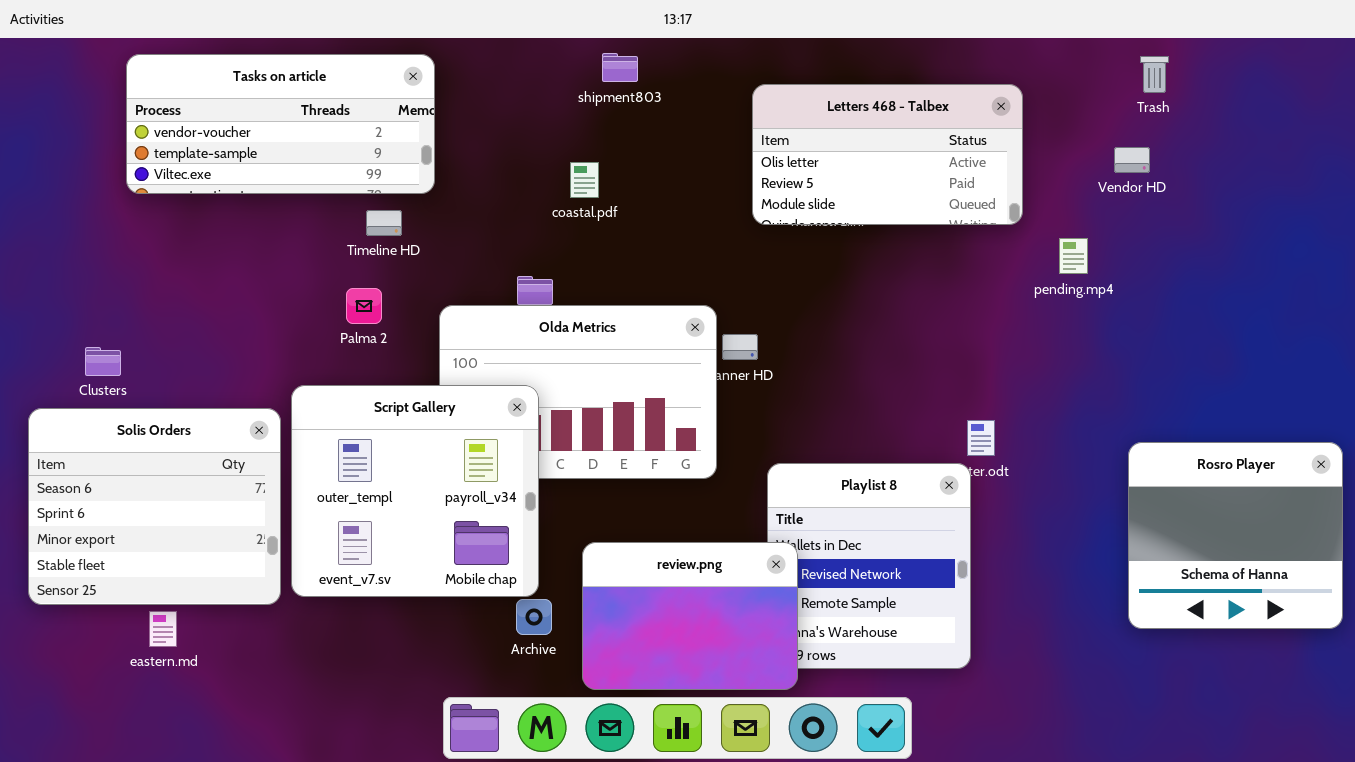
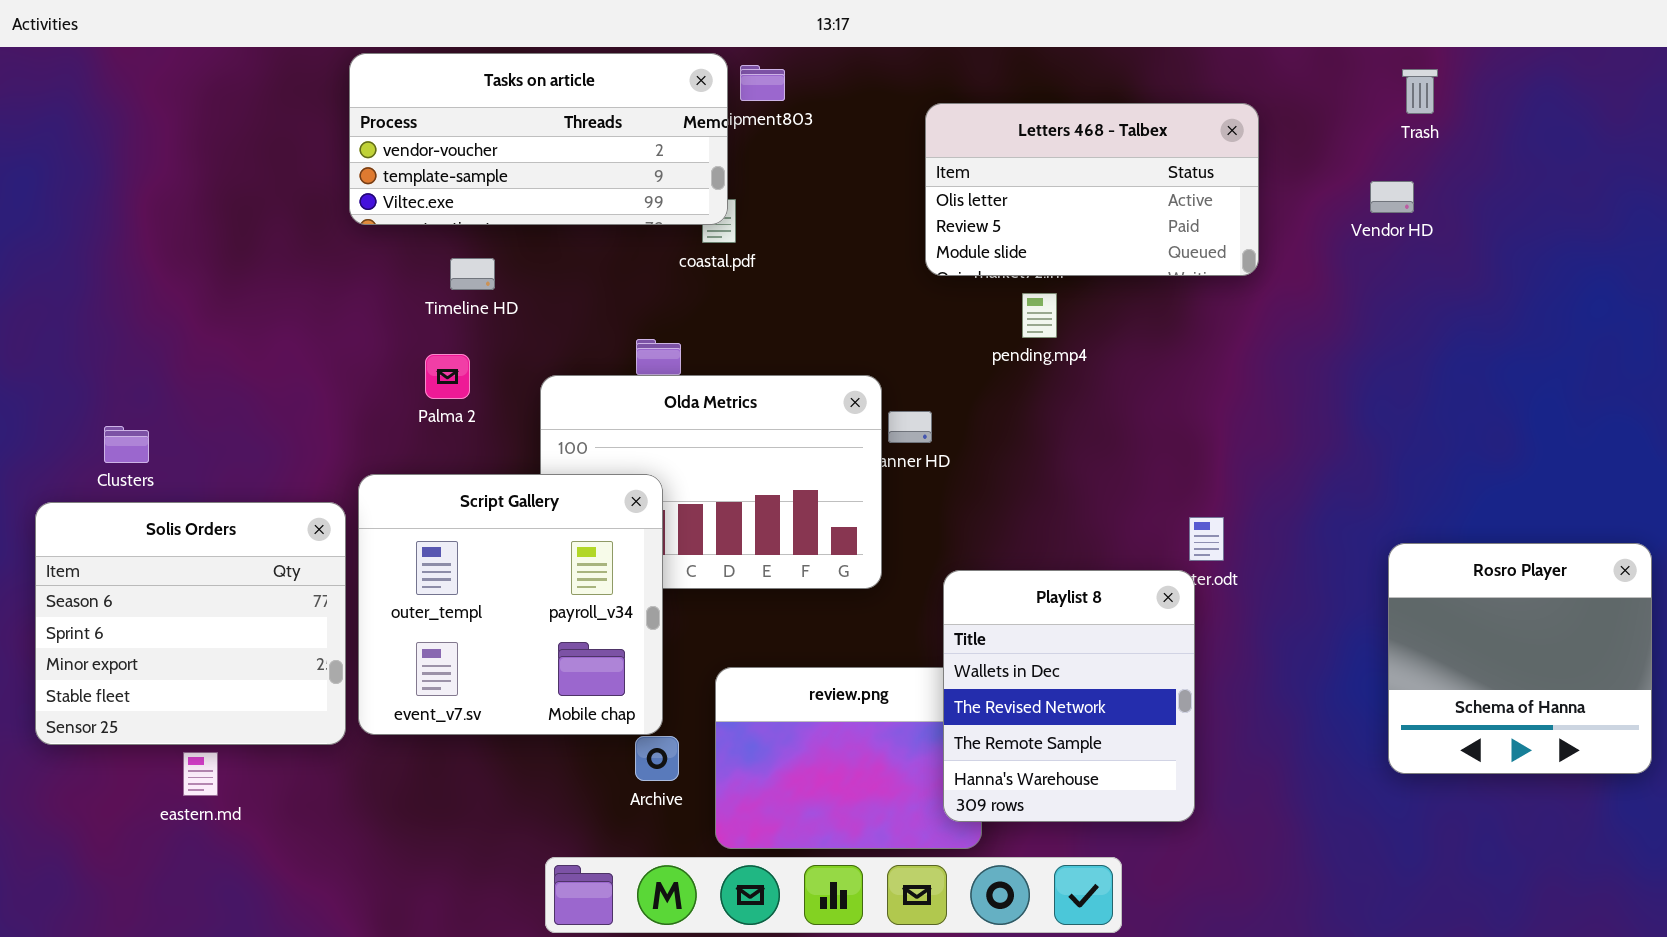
Tasks on article: [126,54,435,194] -> [349,53,728,225], moved
pending.mp4: [1059,238,1088,274] -> [1022,293,1057,338], moved
Playlist 8: [767,463,971,669] -> [943,570,1195,822], raised

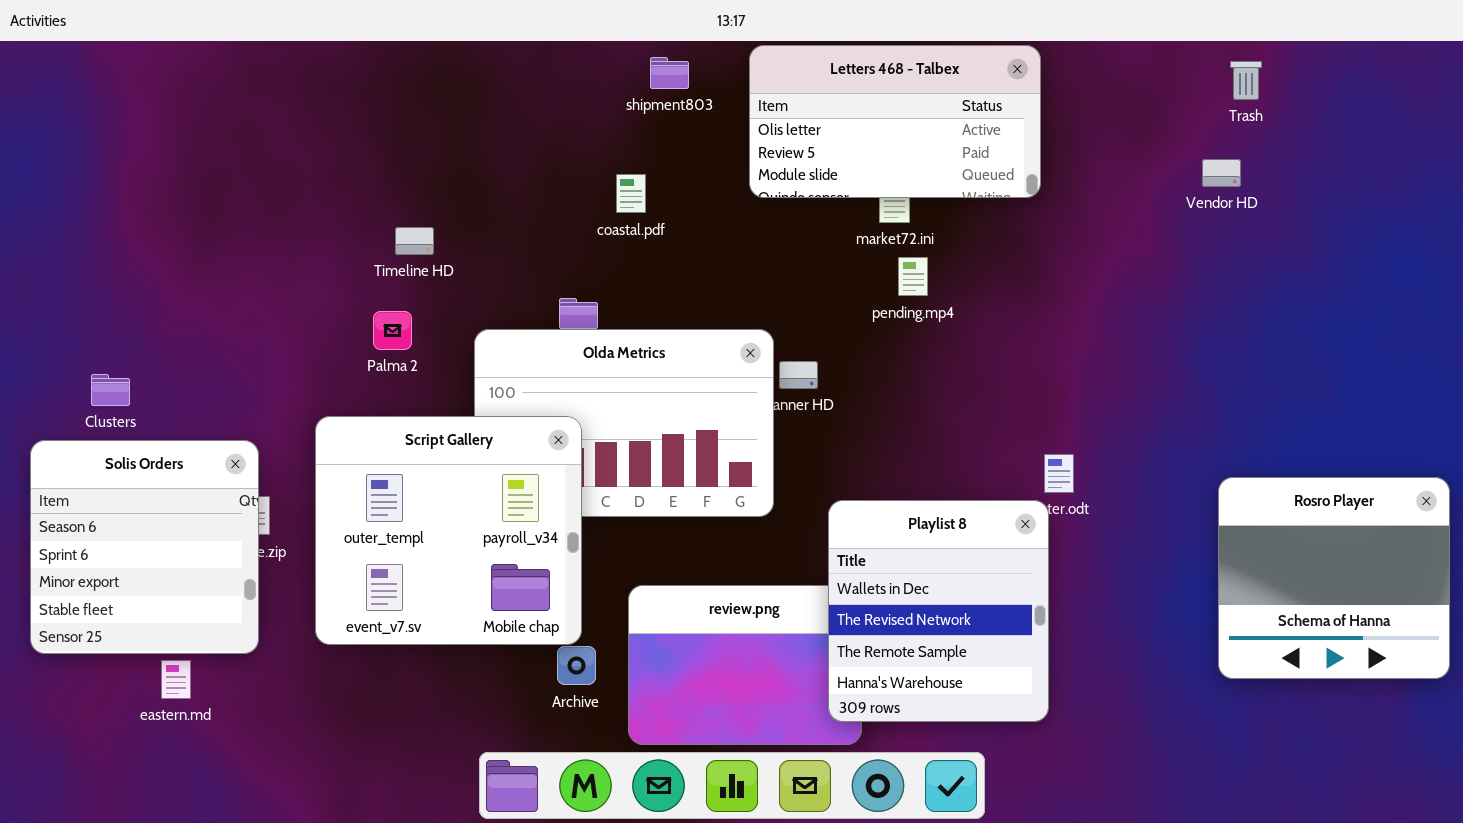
Tasks on article: [349,53,728,225] -> none, closed
Letters 468 - Talbex: [925,103,1259,276] -> [749,45,1041,198], moved
Solis Orders: [35,502,346,745] -> [30,440,259,654], resized

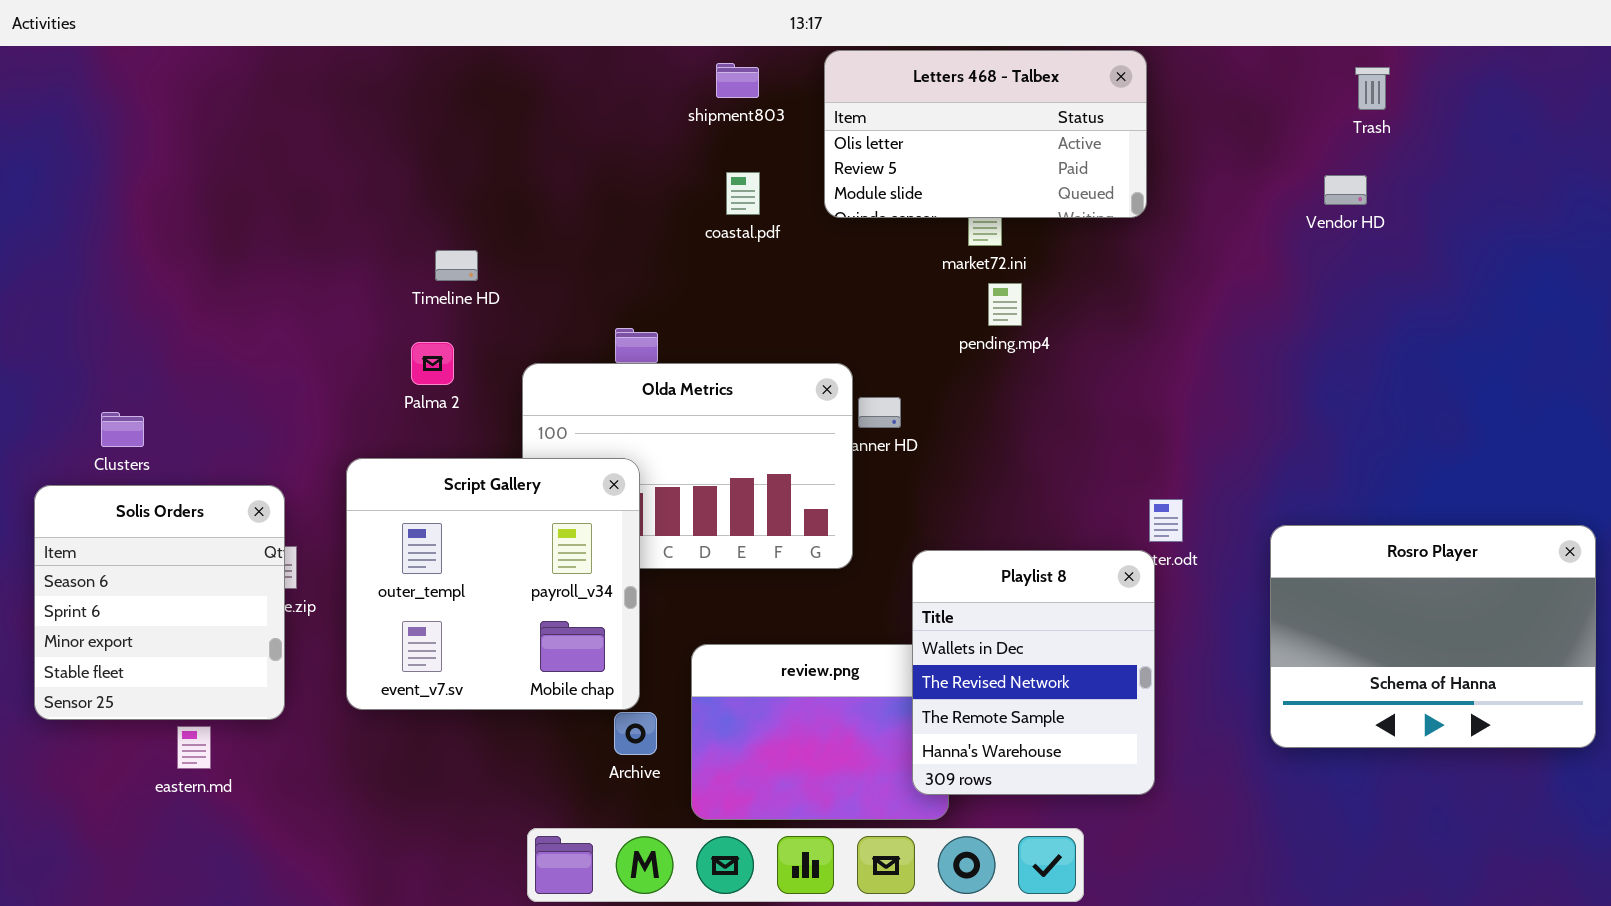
coastal.pdf: [616,174,646,213] -> [726,172,760,215], moved
Rosro Player: [1218,477,1450,679] -> [1270,525,1596,748], resized

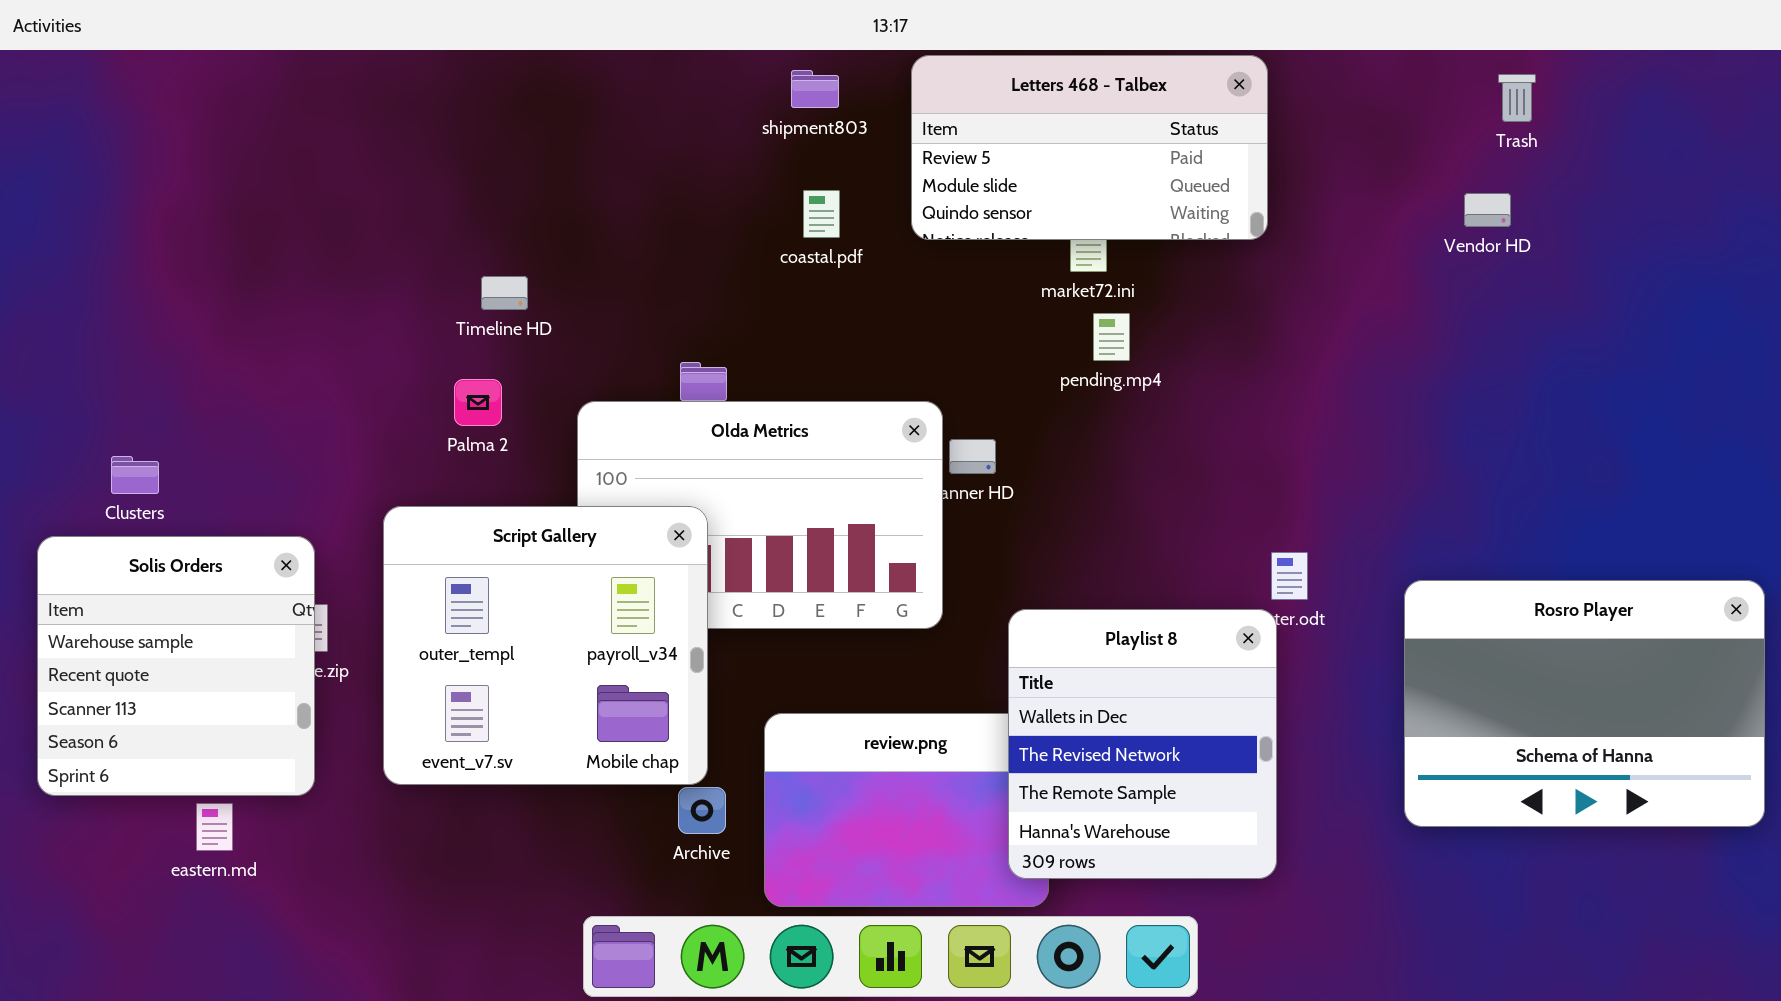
Letters 468 - Talbex: [824,50,1147,218] -> [911,55,1268,240], scrolled down 1 row
Solis Orders: [34,485,285,720] -> [37,536,315,796], scrolled up 3 rows

